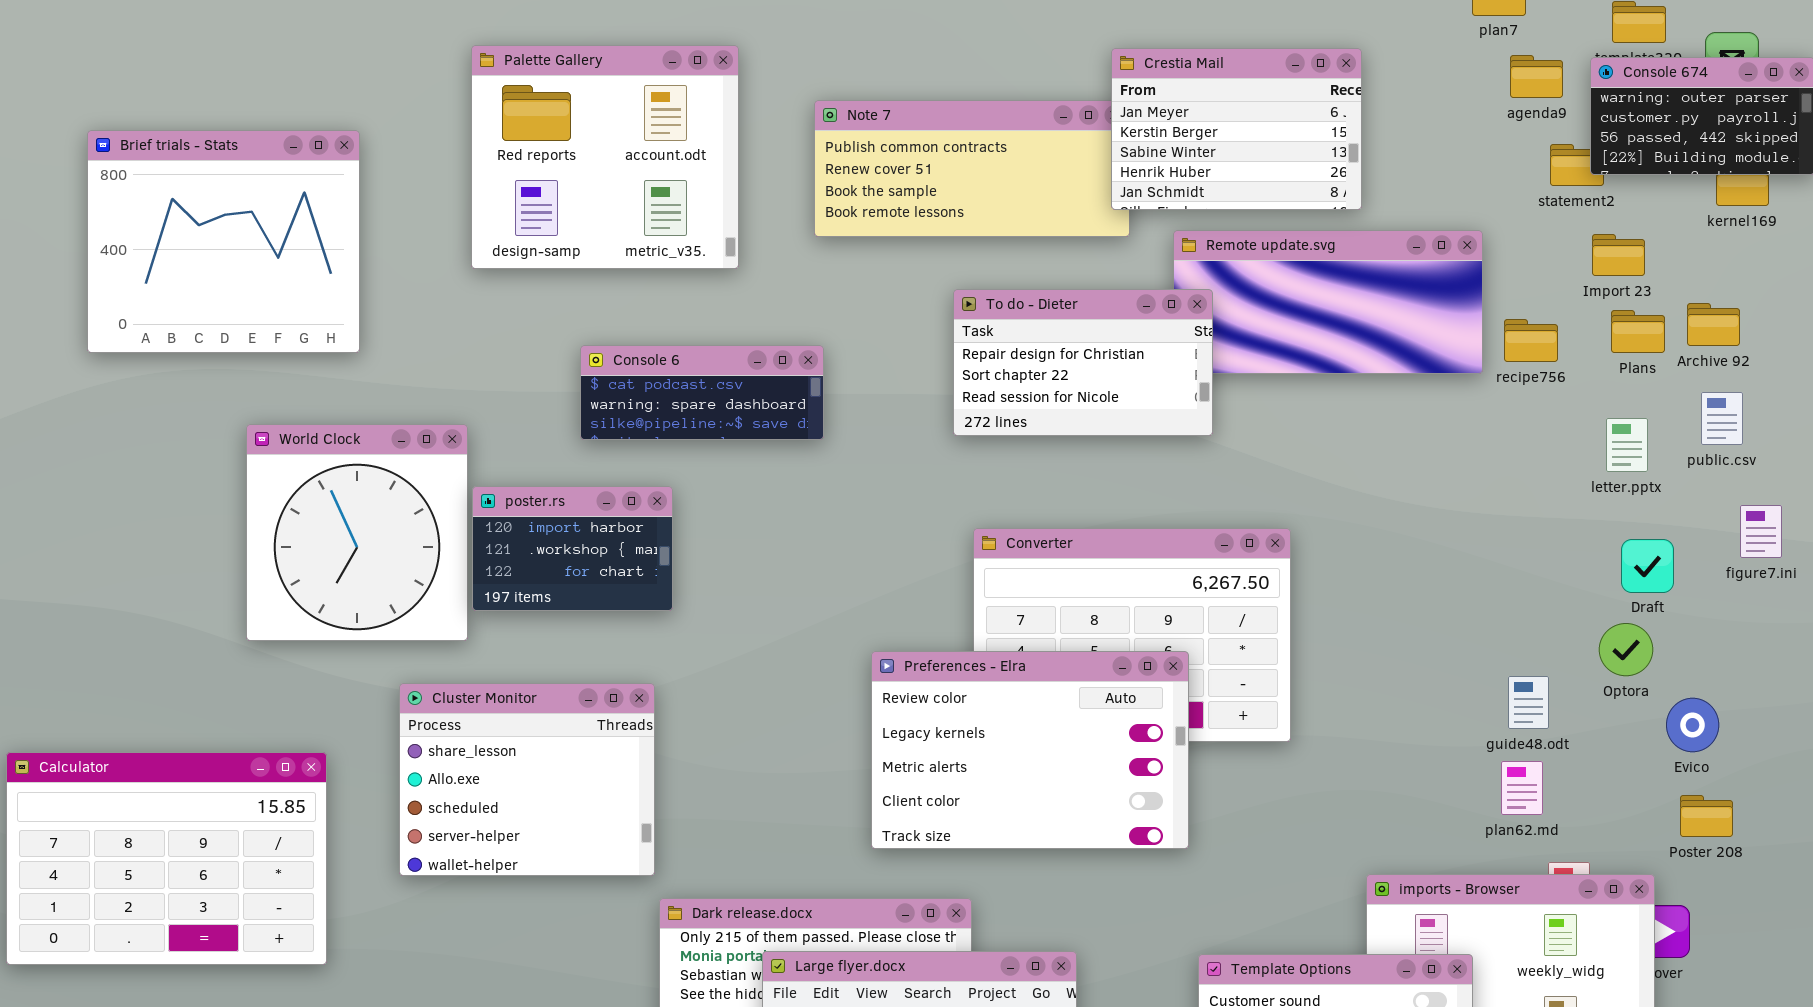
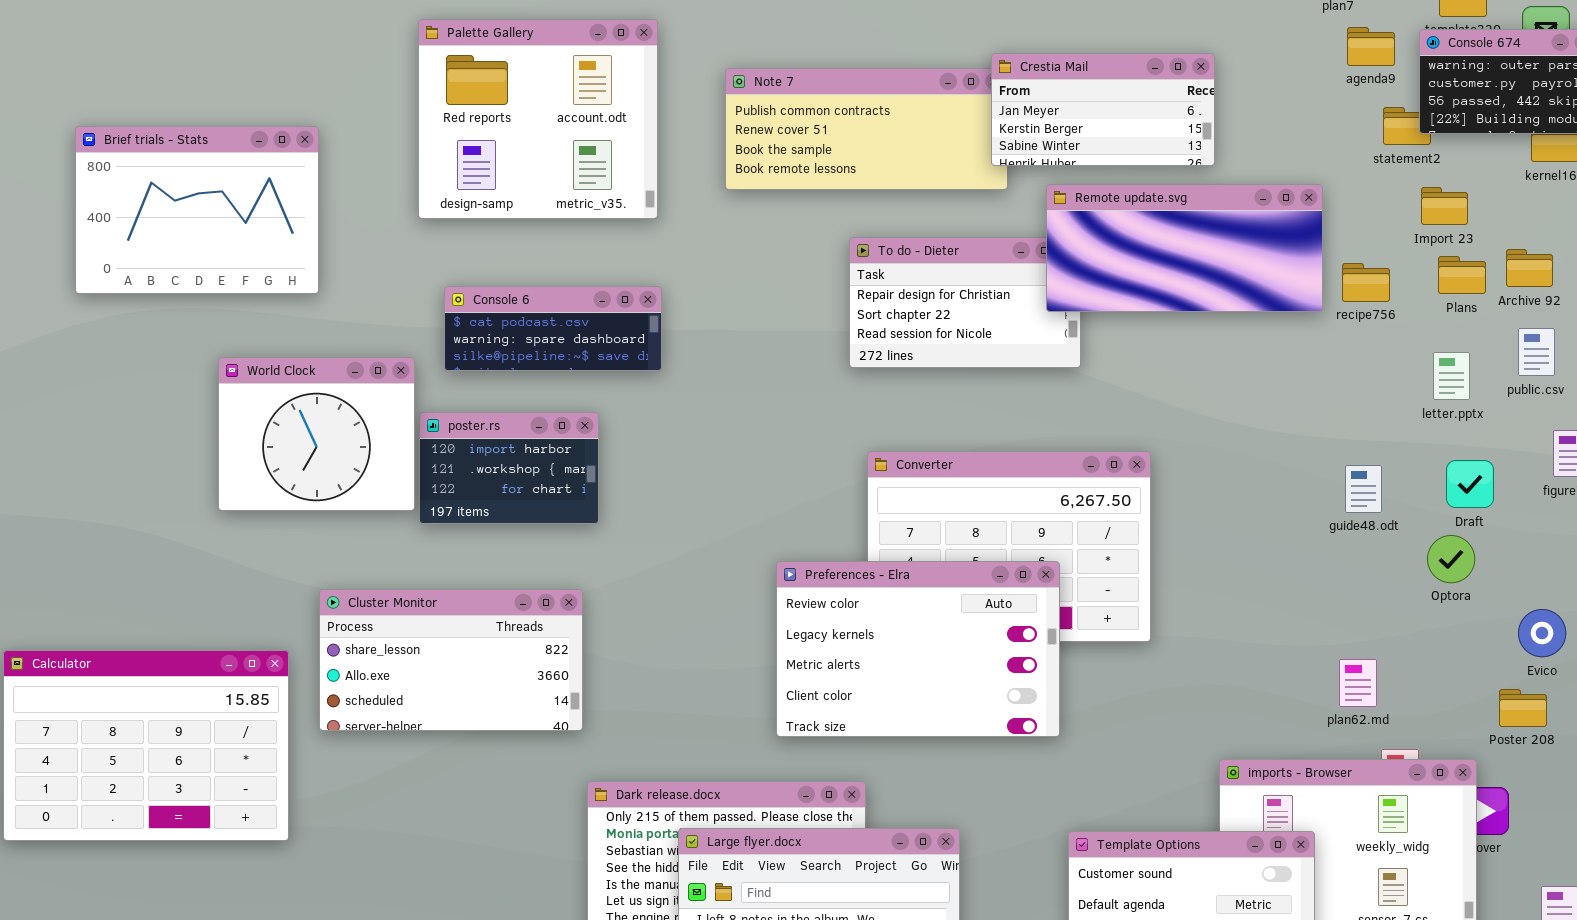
Crestia Mail: [1111,48,1362,210] -> [991,53,1215,166], resized
Brief trials - Stats: [87,130,360,353] -> [75,126,319,294], resized
Remote update.svg: [1173,230,1483,374] -> [1046,184,1323,312], raised
Console 6: [580,345,824,440] -> [444,286,662,371], moved
World Clock: [246,424,468,641] -> [218,357,415,511], resized
guide48.odt: [1508,676,1549,729] -> [1345,465,1382,513], moved
Cluster Monitor: [399,683,655,876] -> [319,589,583,731], resized
Evico: [1666,698,1719,752] -> [1518,609,1566,657], moved

